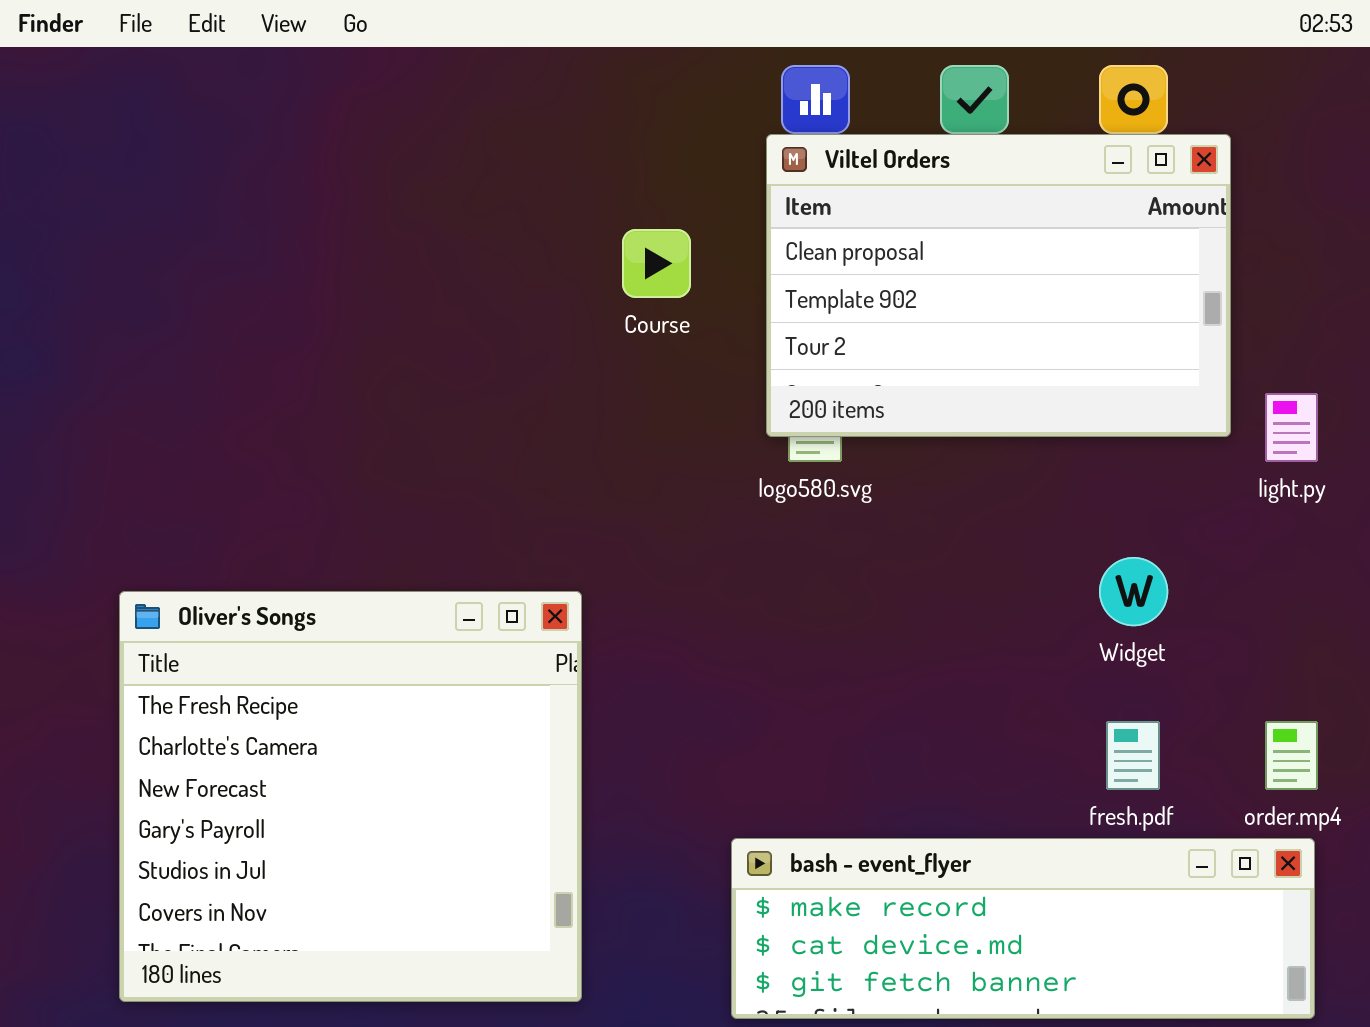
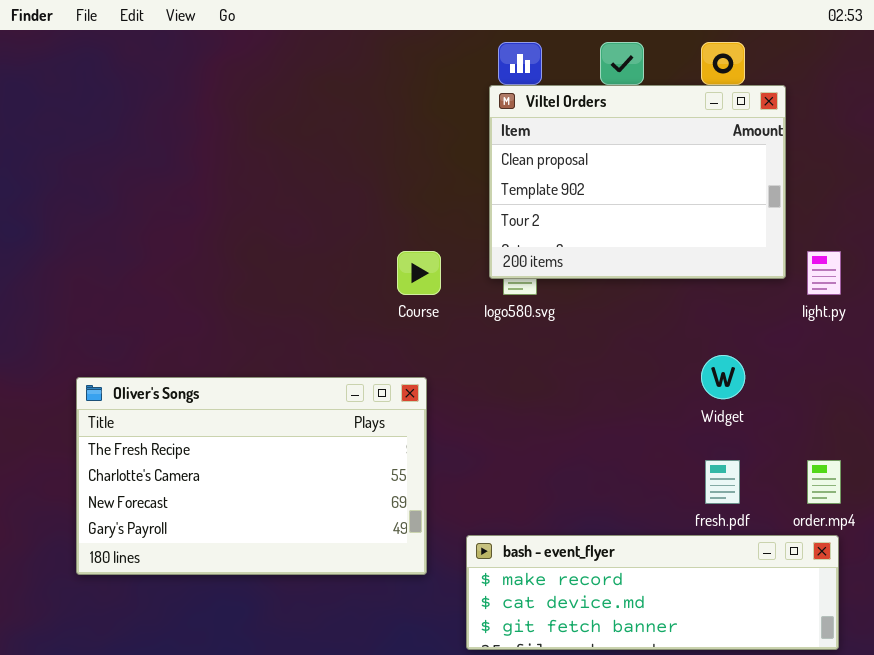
Course: [622,229,691,298] -> [397,251,441,295], moved
Oliver's Songs: [119,591,582,1002] -> [76,377,427,575], resized

